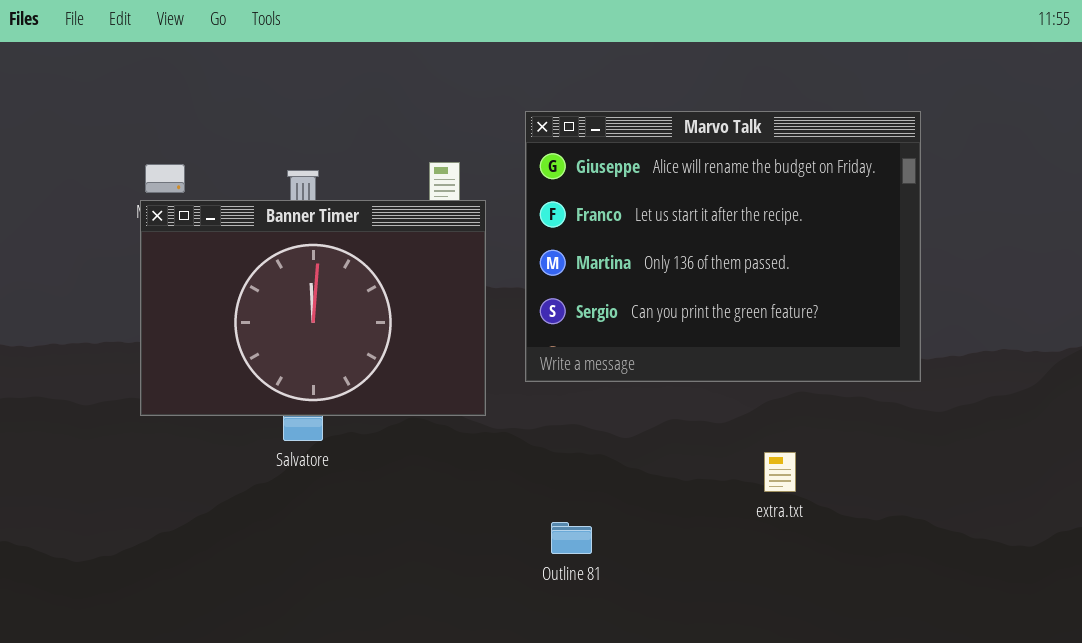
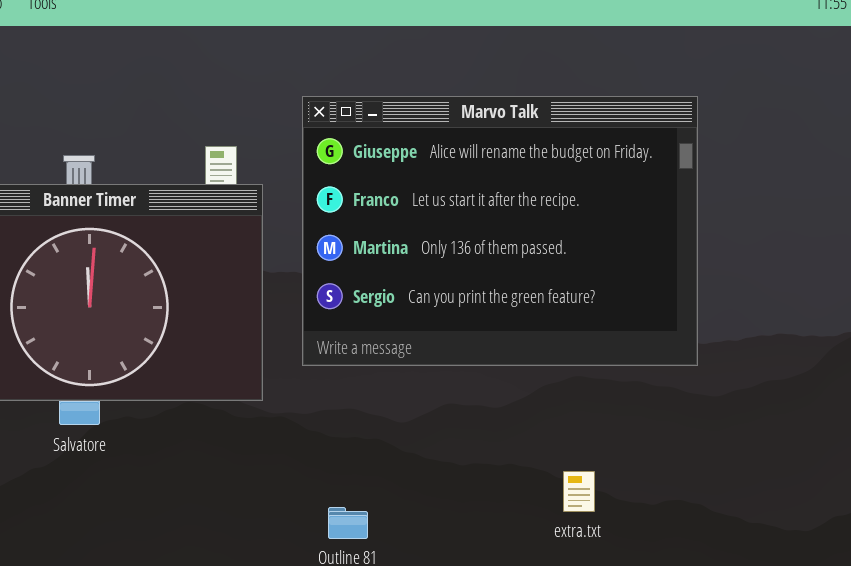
extra.txt: [764,452,796,492] -> [563,471,595,512], moved

